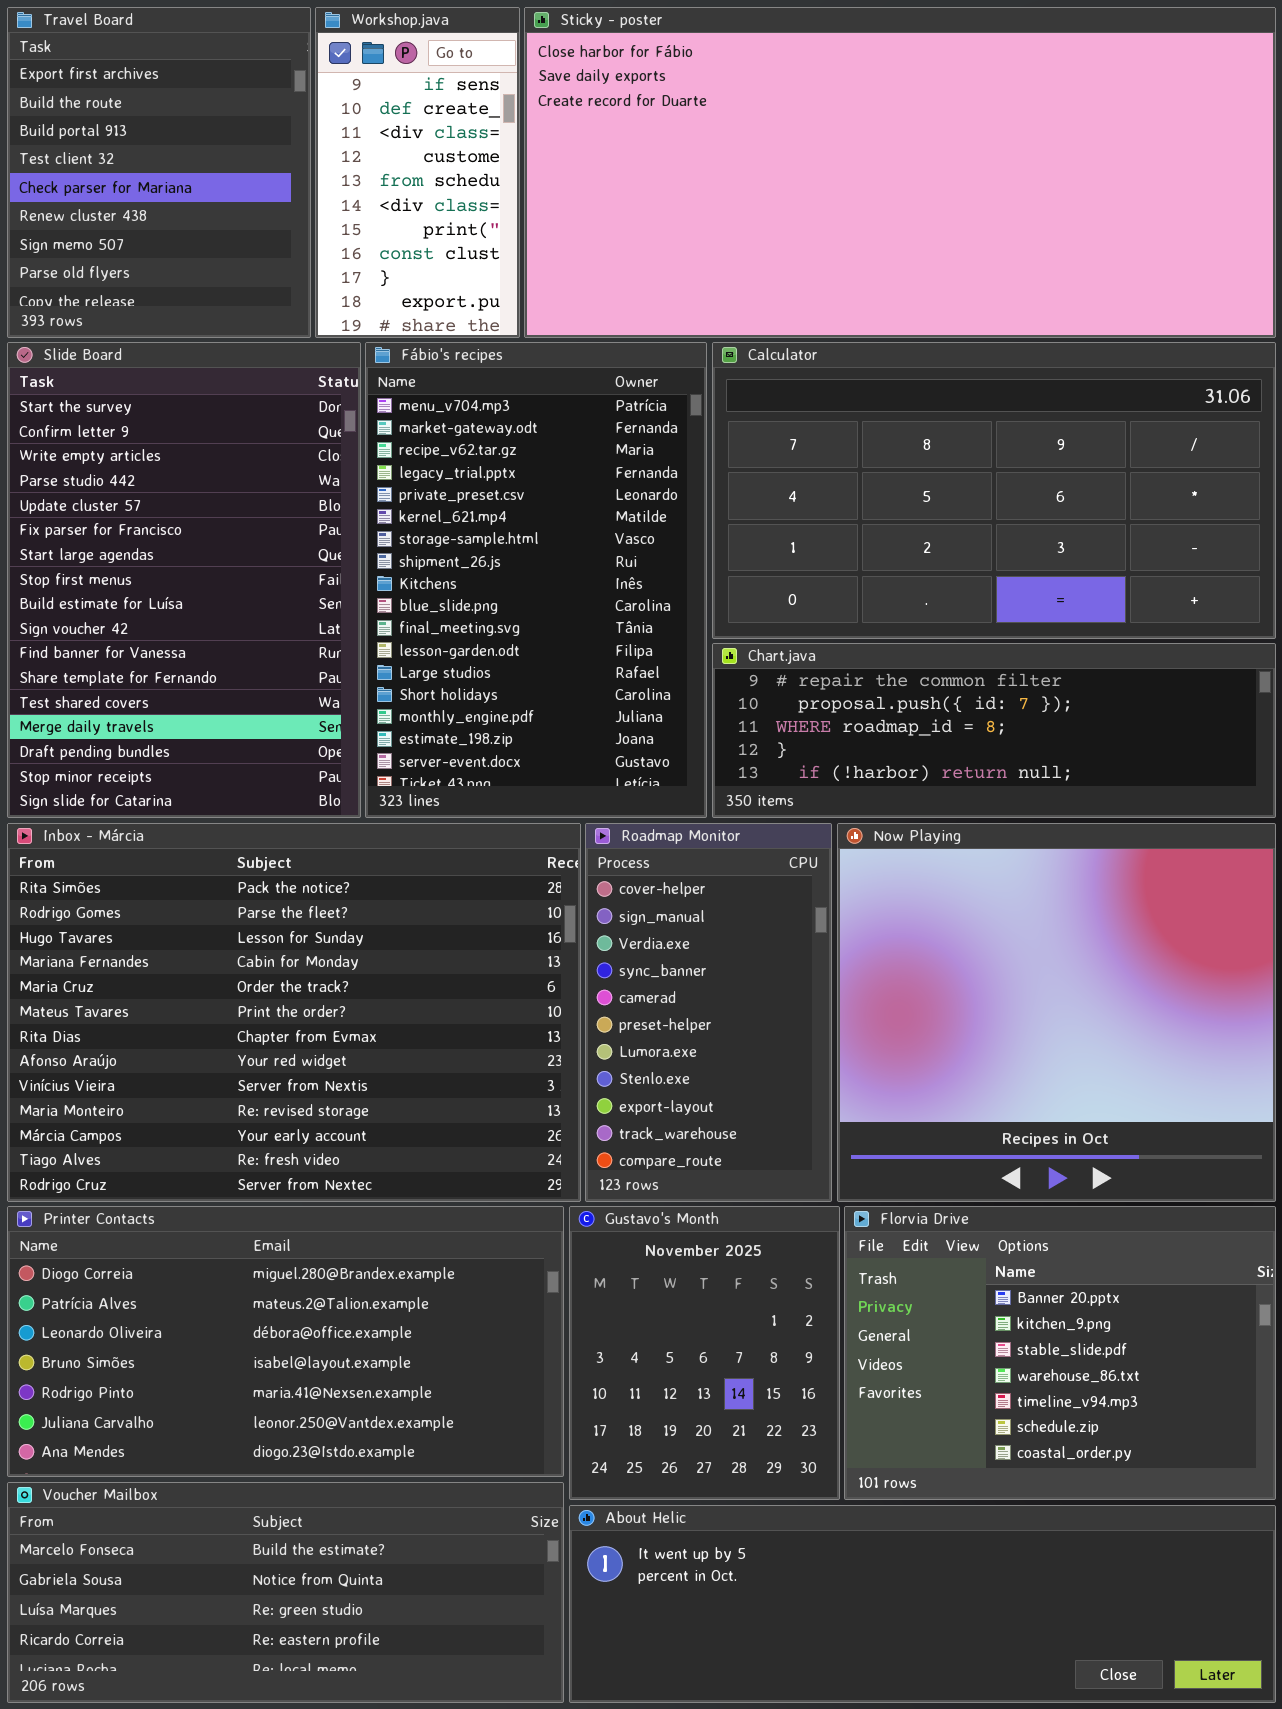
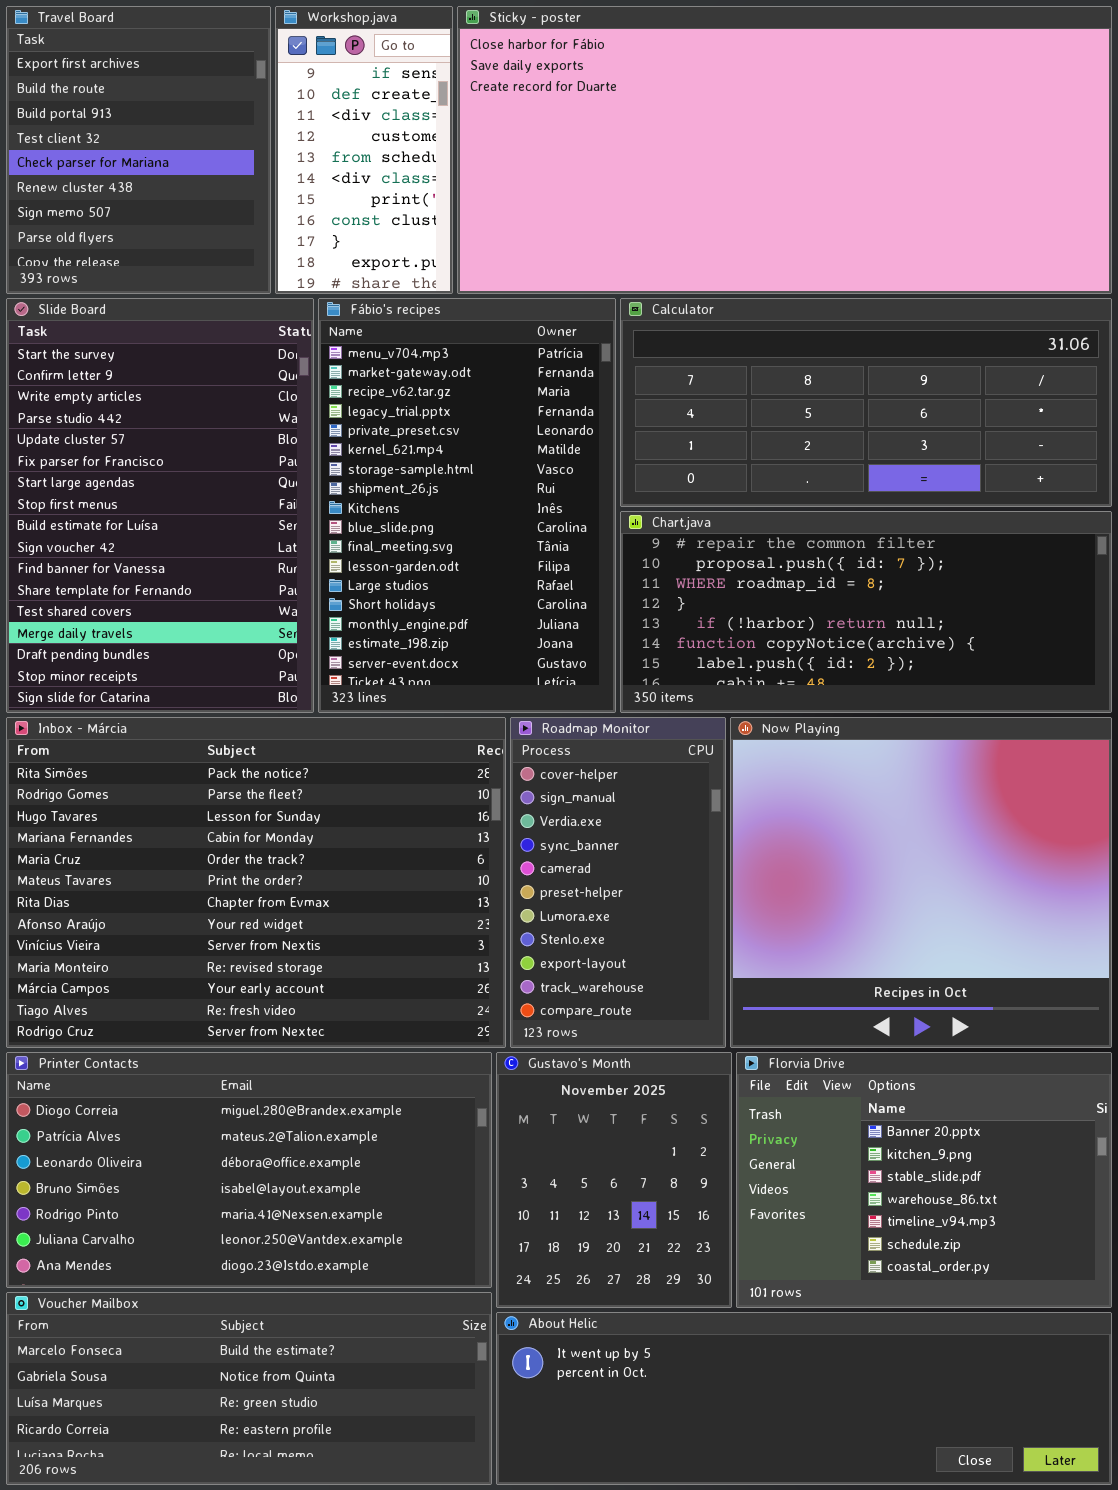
Calculator: [712,342,1276,639] -> [620,298,1112,507], resized
Chart.java: [712,643,1276,818] -> [620,511,1112,713], resized

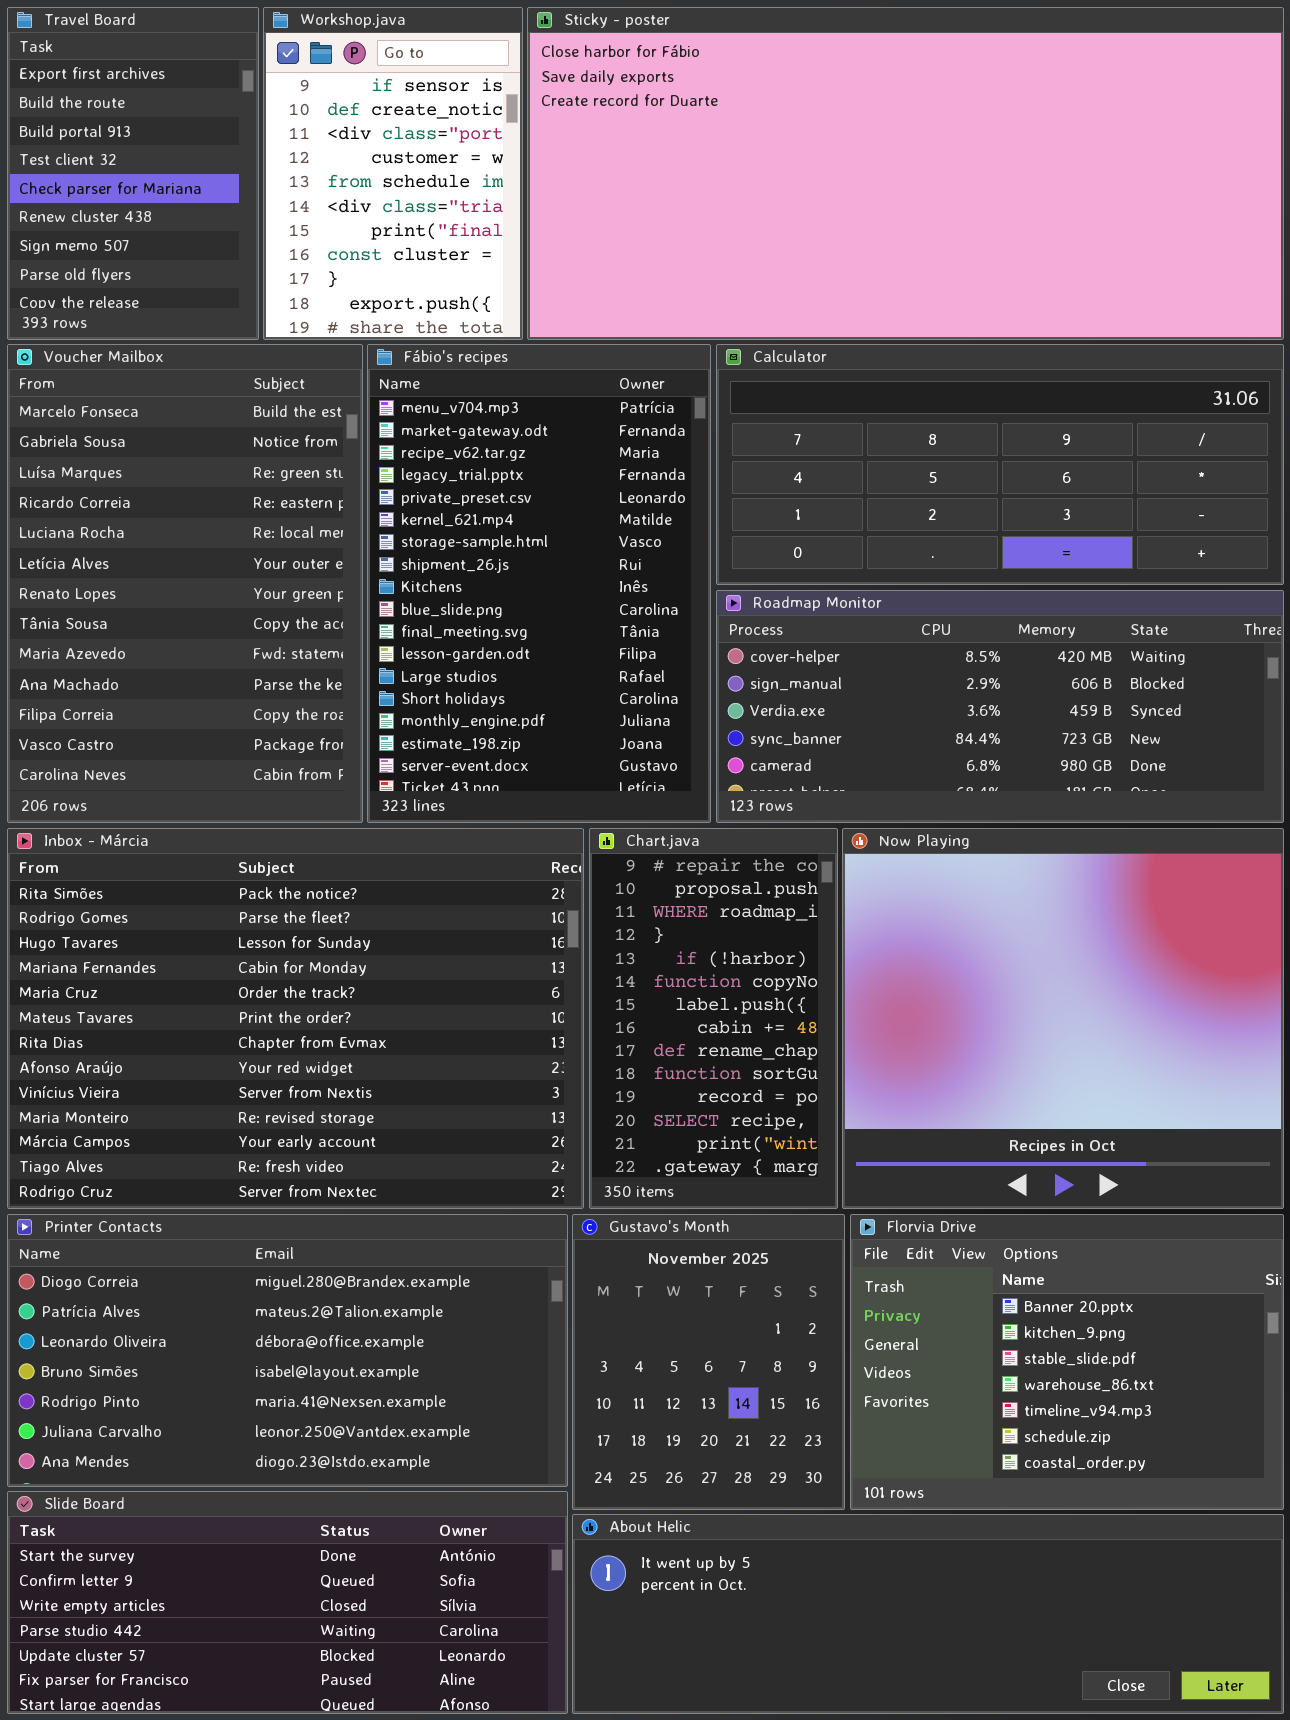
Travel Board: [6,6,271,294] -> [7,7,259,340], resized
Workshop.java: [275,6,453,294] -> [263,7,523,340], resized
Slide Board: [6,298,314,713] -> [7,1491,568,1714], moved, resized
Chart.java: [620,511,1112,713] -> [589,828,838,1209], moved, resized
Roadmap Monitor: [510,717,726,1048] -> [716,590,1284,823], moved, resized
Voucher Mailbox: [6,1292,492,1485] -> [7,344,363,823], moved, resized

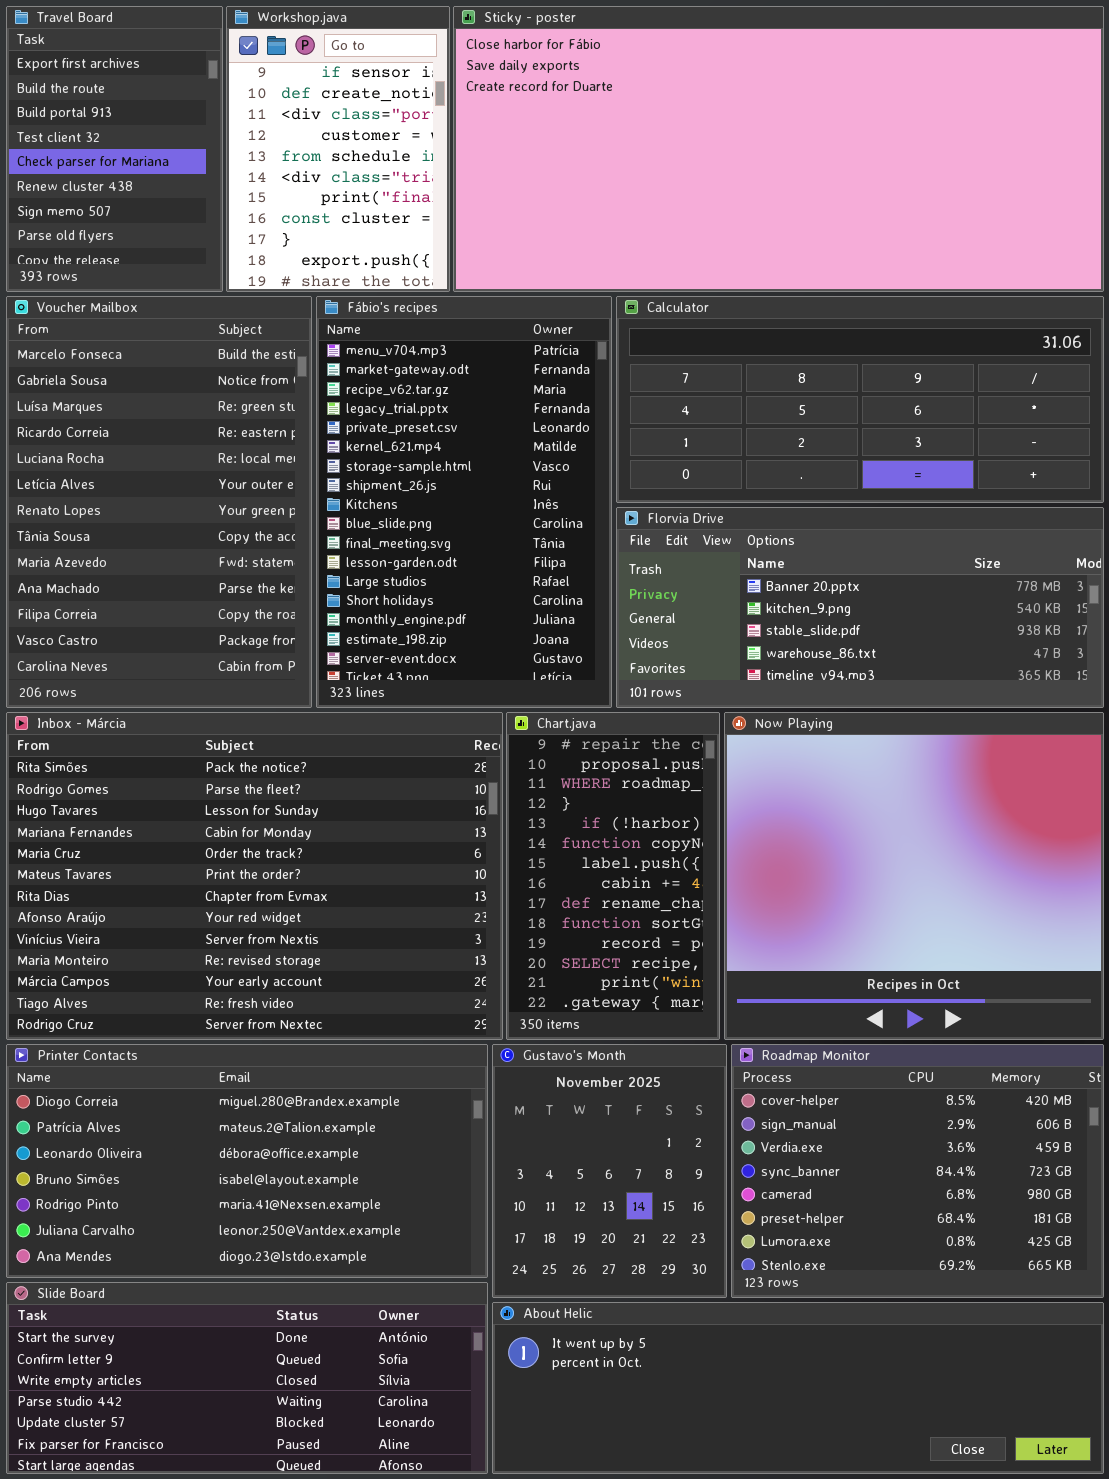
Roadmap Monitor: [716,590,1284,823] -> [731,1044,1104,1298], moved, resized
Florvia Drive: [850,1214,1284,1510] -> [616,507,1104,708], moved, resized

